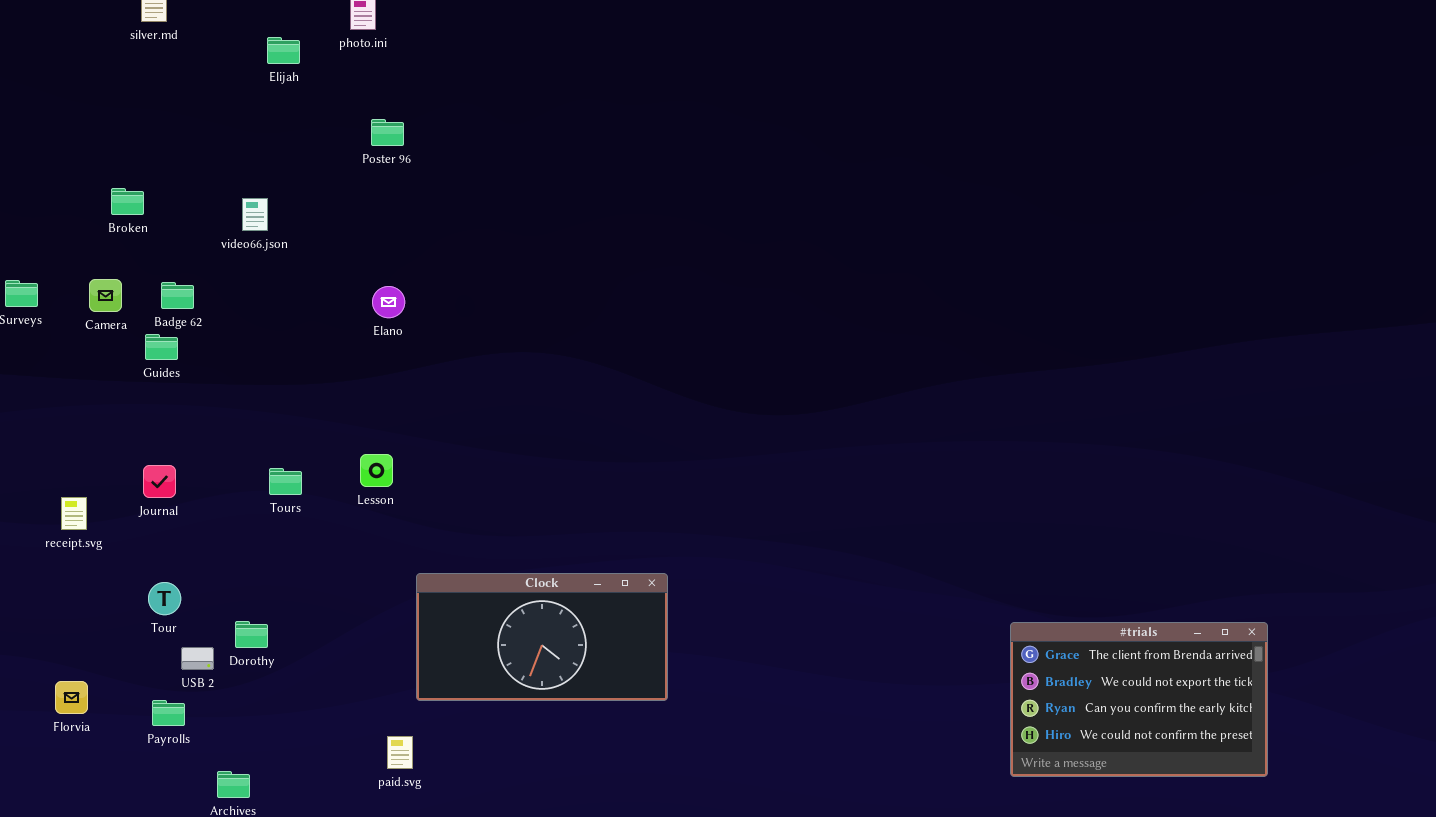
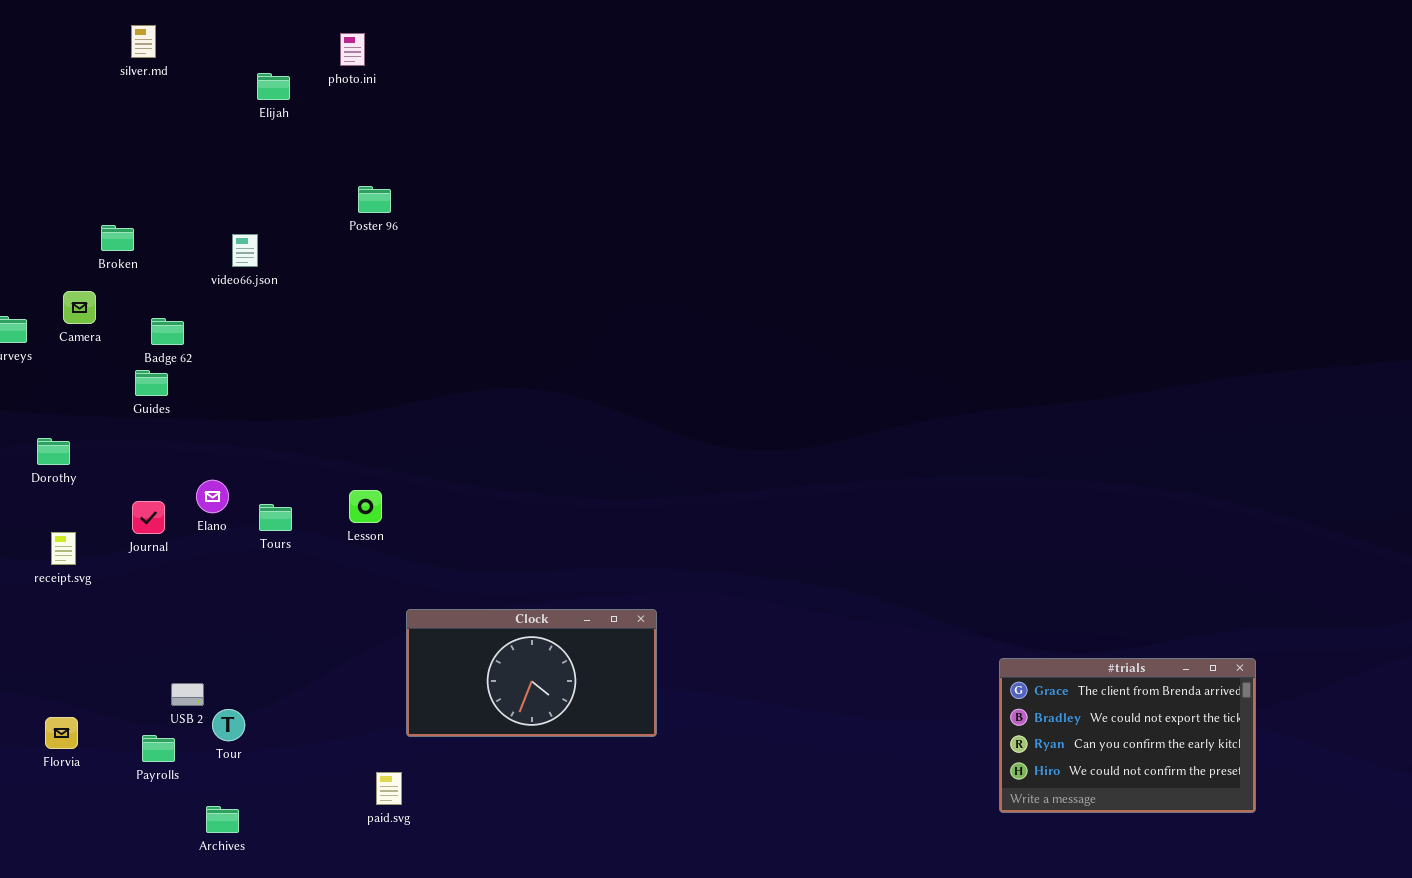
Poster 96: [371,119,404,146] -> [358,186,391,213], moved
Camera: [89,279,122,312] -> [63,291,96,324], moved
Elano: [372,286,405,318] -> [196,480,229,513], moved
Tour: [148,582,181,615] -> [212,709,245,741], moved
Dorothy: [235,621,268,648] -> [37,438,70,465], moved

